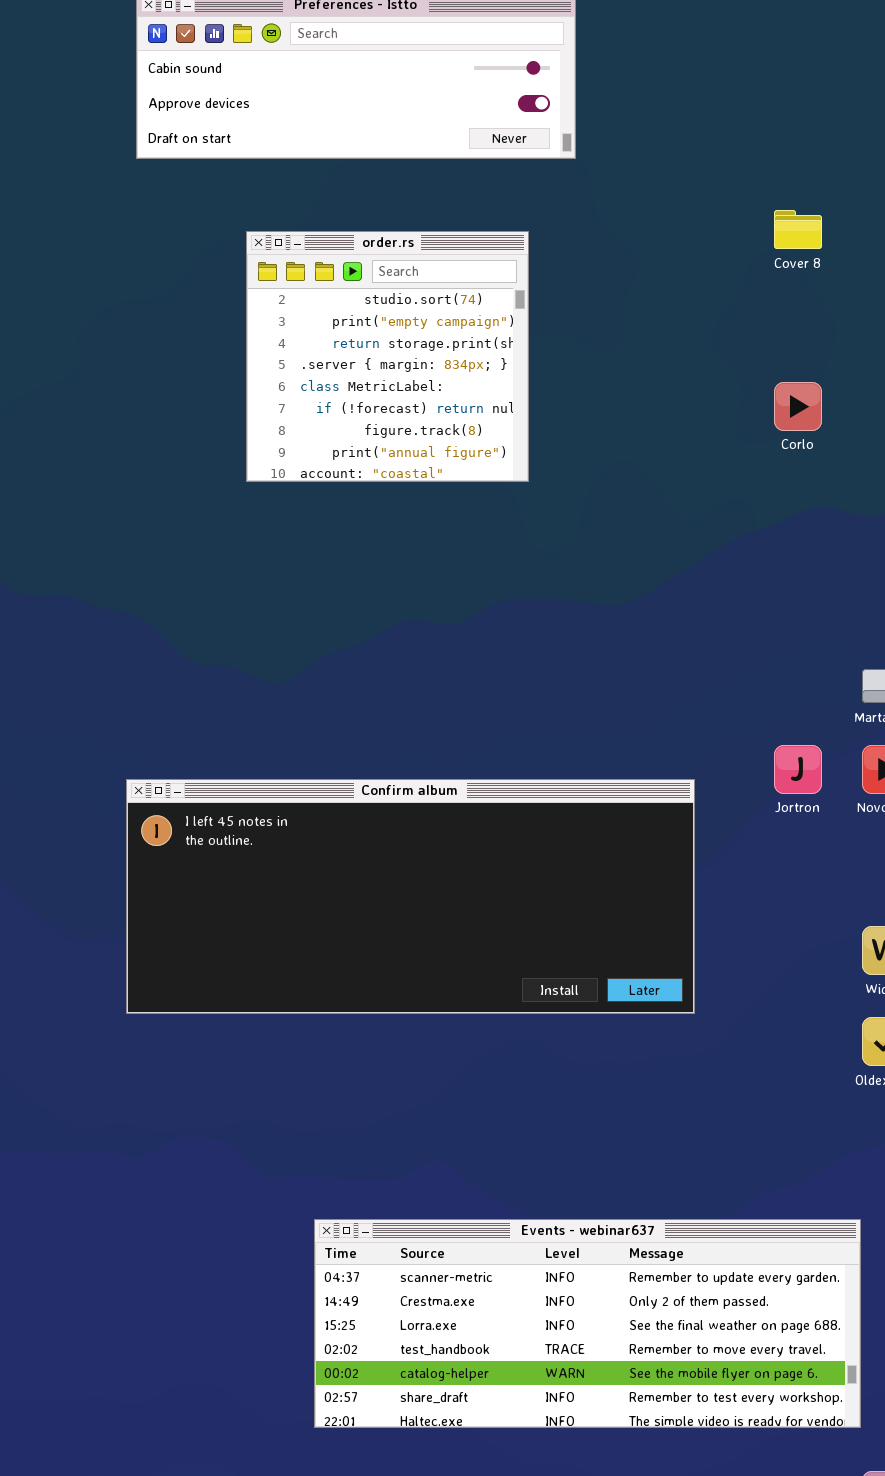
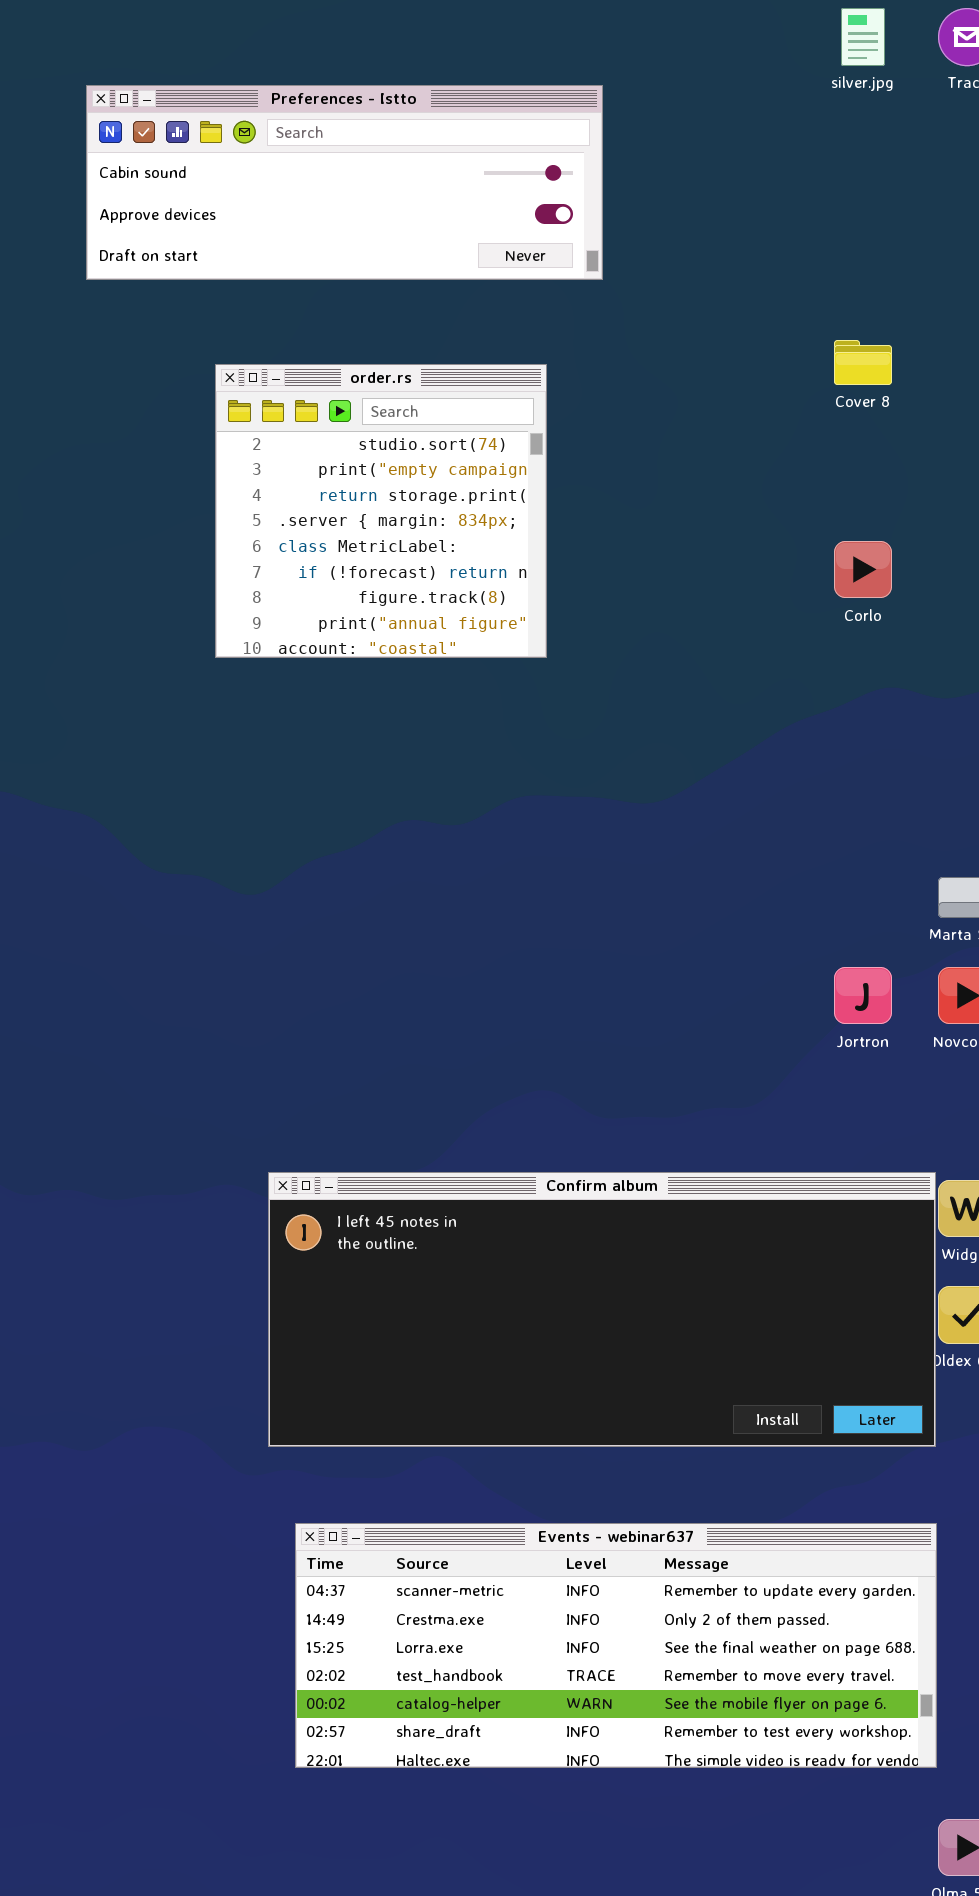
Confirm album: [126,779,695,1014] -> [268,1172,936,1447], moved

